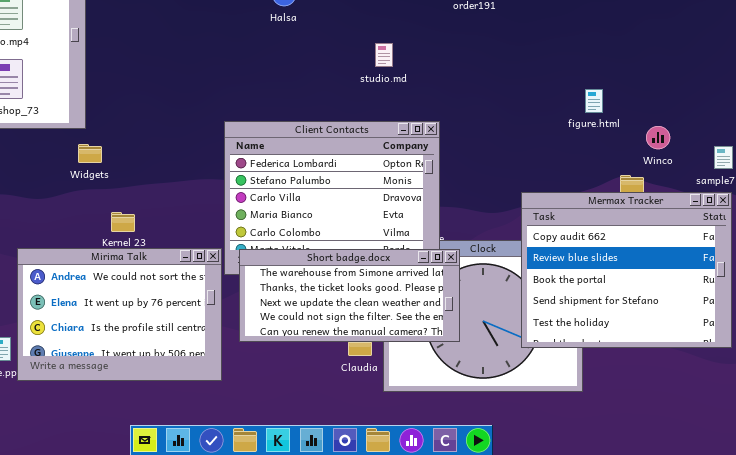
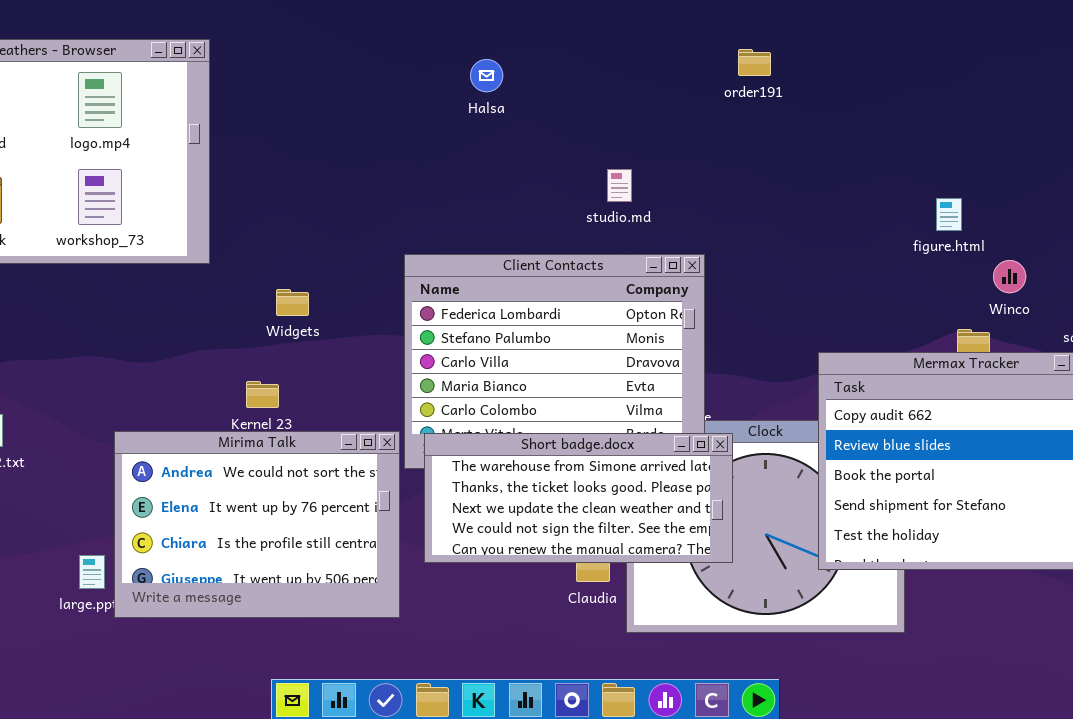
studio.md: [375,43,393,67] -> [607,169,632,202], moved
figure.html: [585,89,603,113] -> [936,198,962,231], moved
Widgets: [78,144,102,163] -> [276,289,309,316], moved

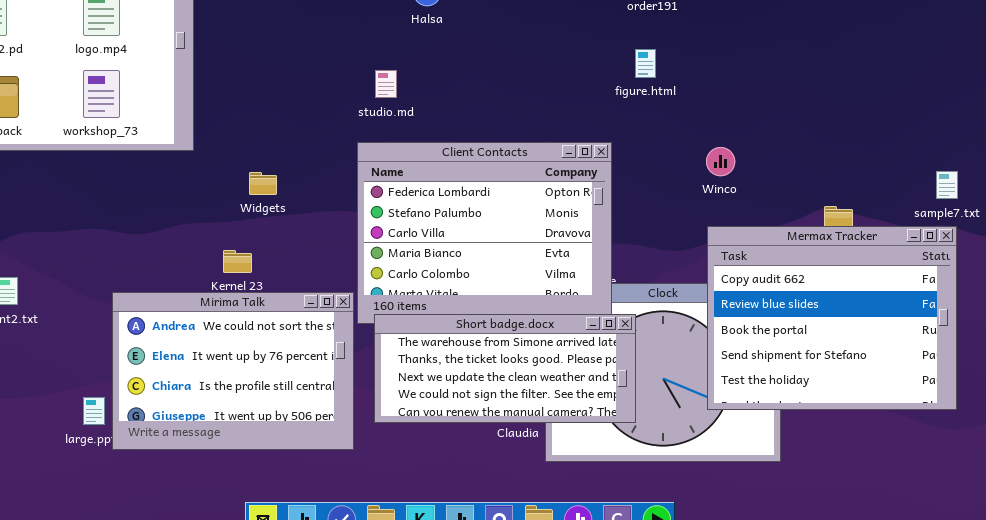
studio.md: [607,169,632,202] -> [375,70,397,98], moved
figure.html: [936,198,962,231] -> [635,49,656,78], moved
Winco: [993,260,1026,293] -> [706,147,735,176], moved
Short badge.docx: [424,433,733,563] -> [374,314,636,423], moved

